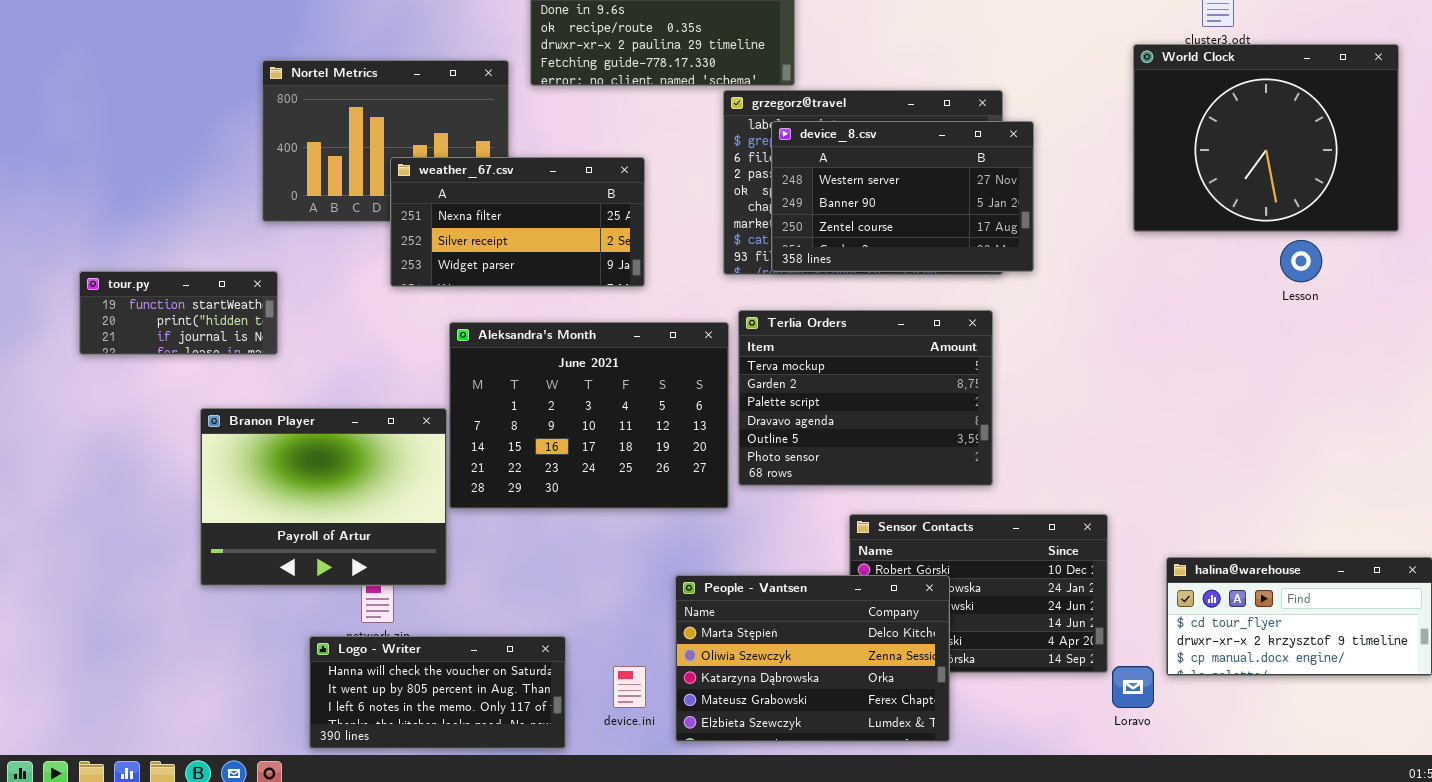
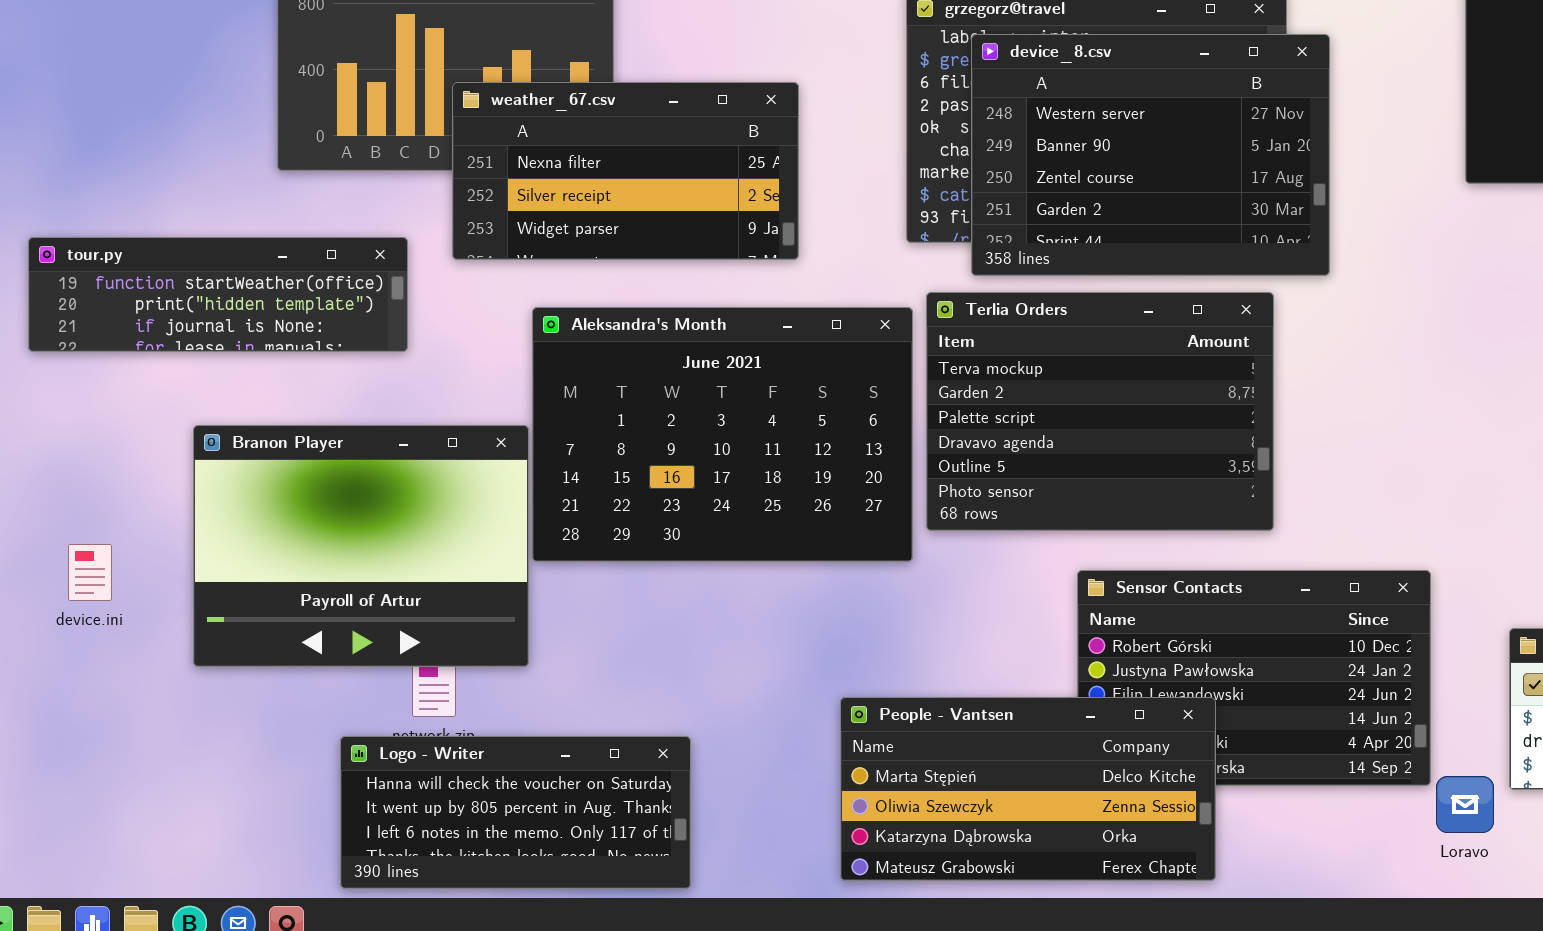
device_8.csv: [771,121,1034,272] -> [971,34,1330,276], resized
tour.py: [79,271,278,355] -> [28,237,408,352], resized
People - Vantsen: [675,575,950,742] -> [840,697,1216,881], resized
device.ini: [613,666,646,708] -> [68,544,112,601], moved

